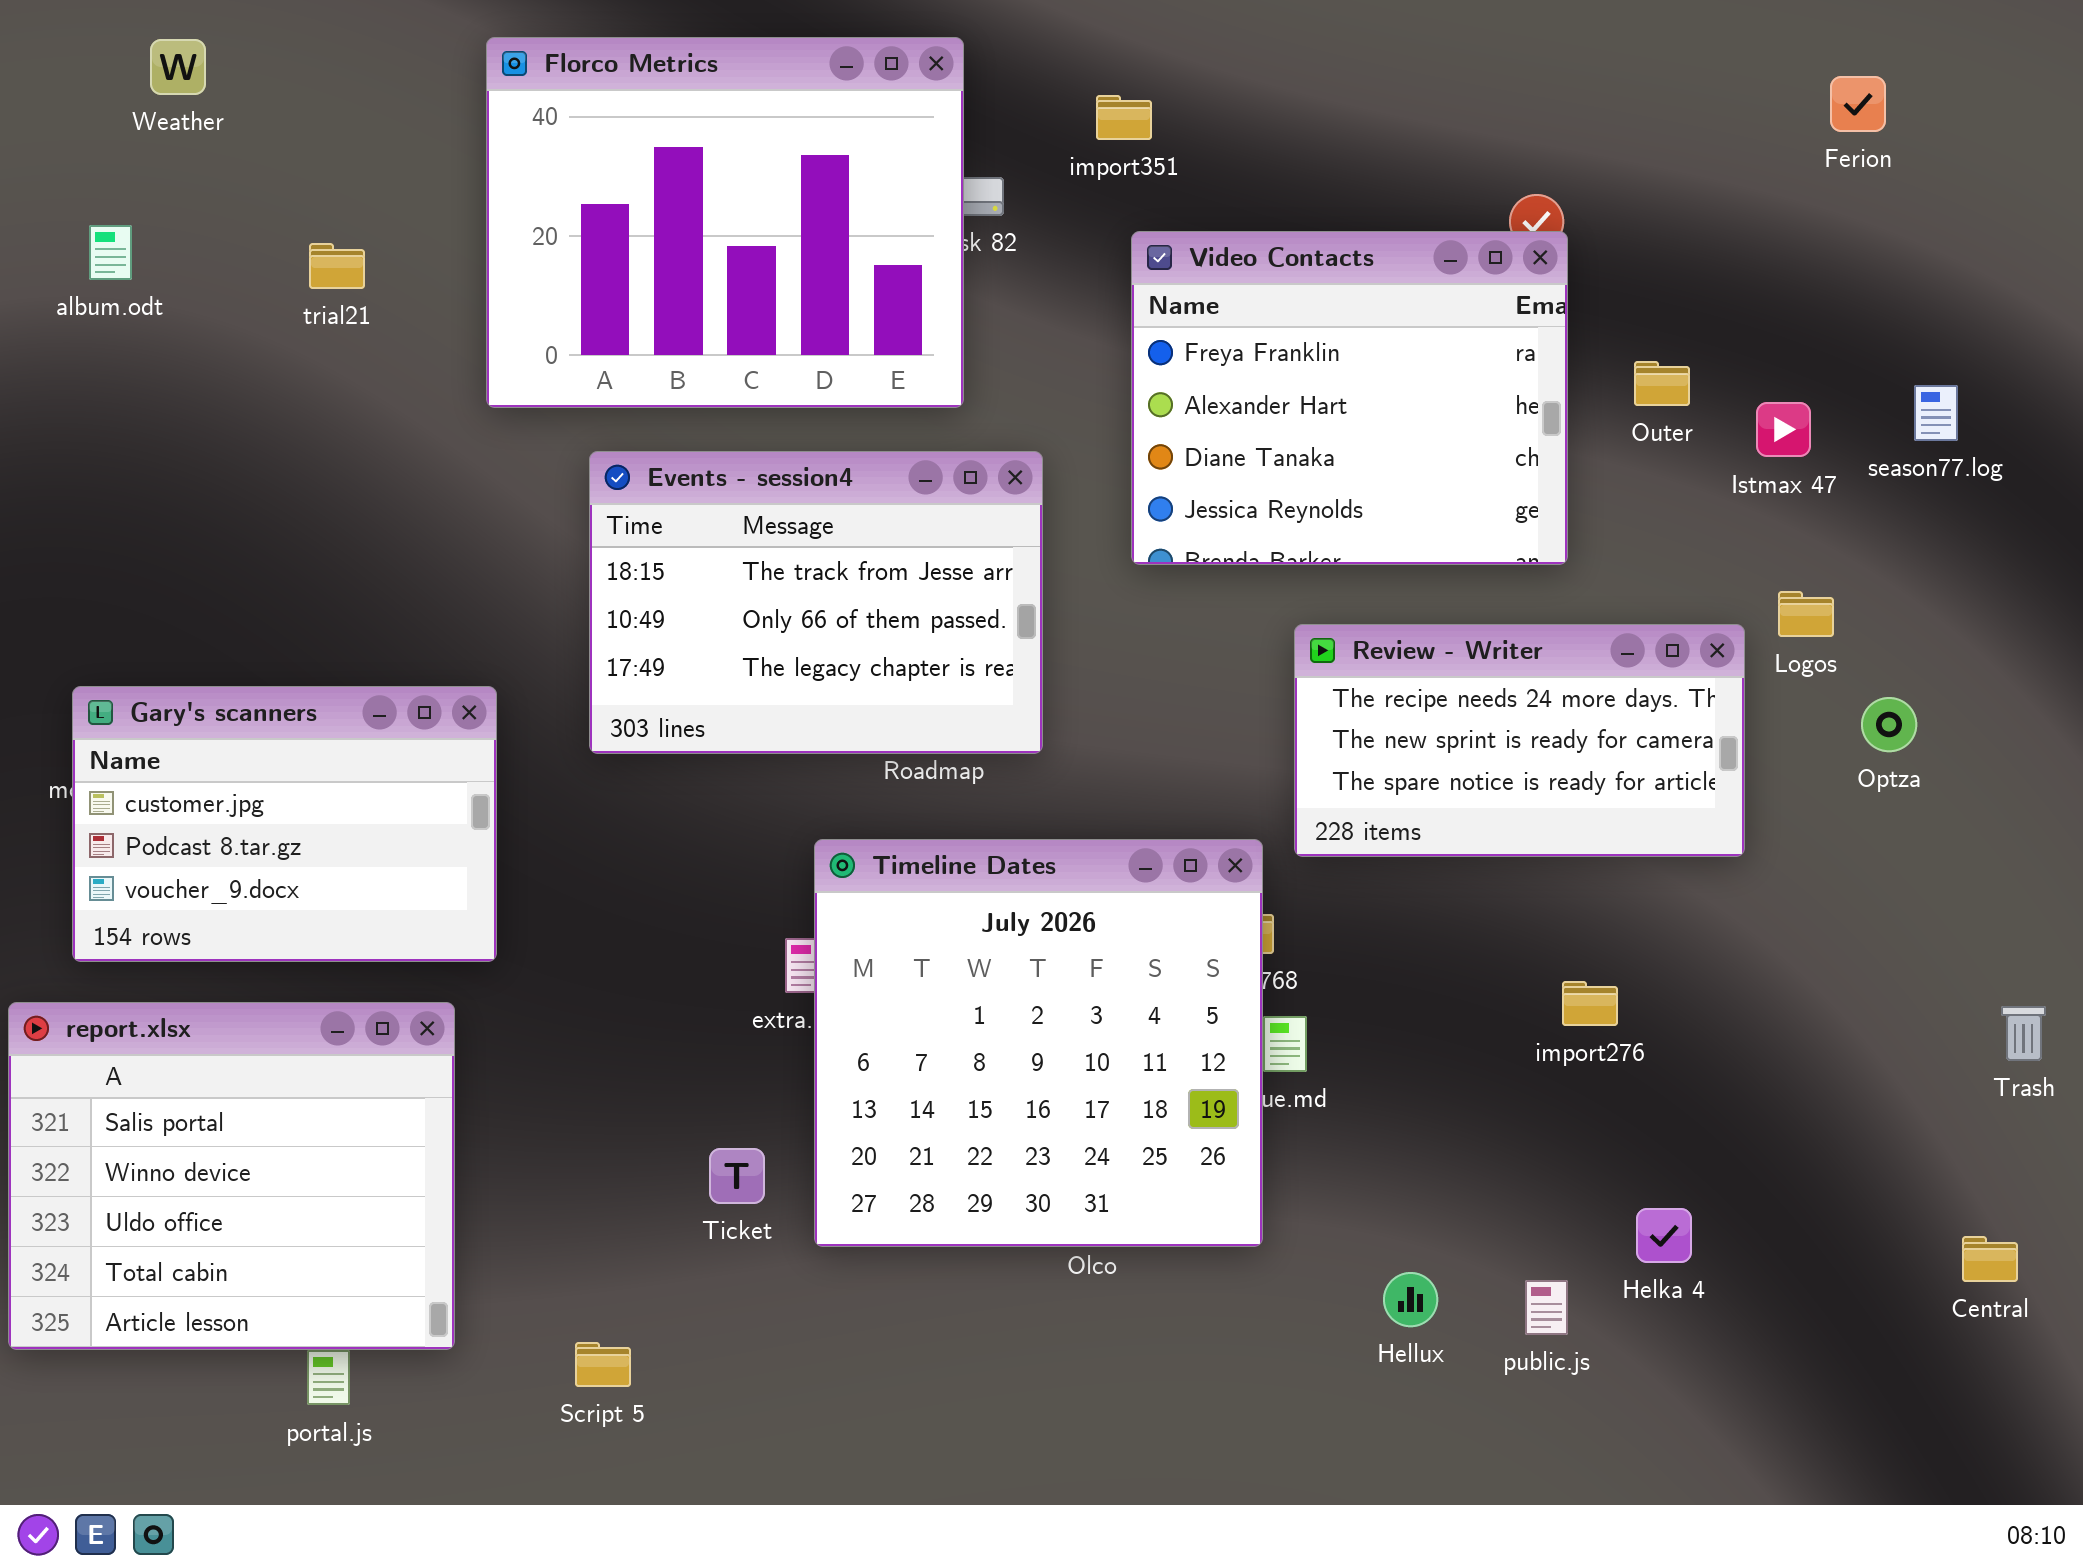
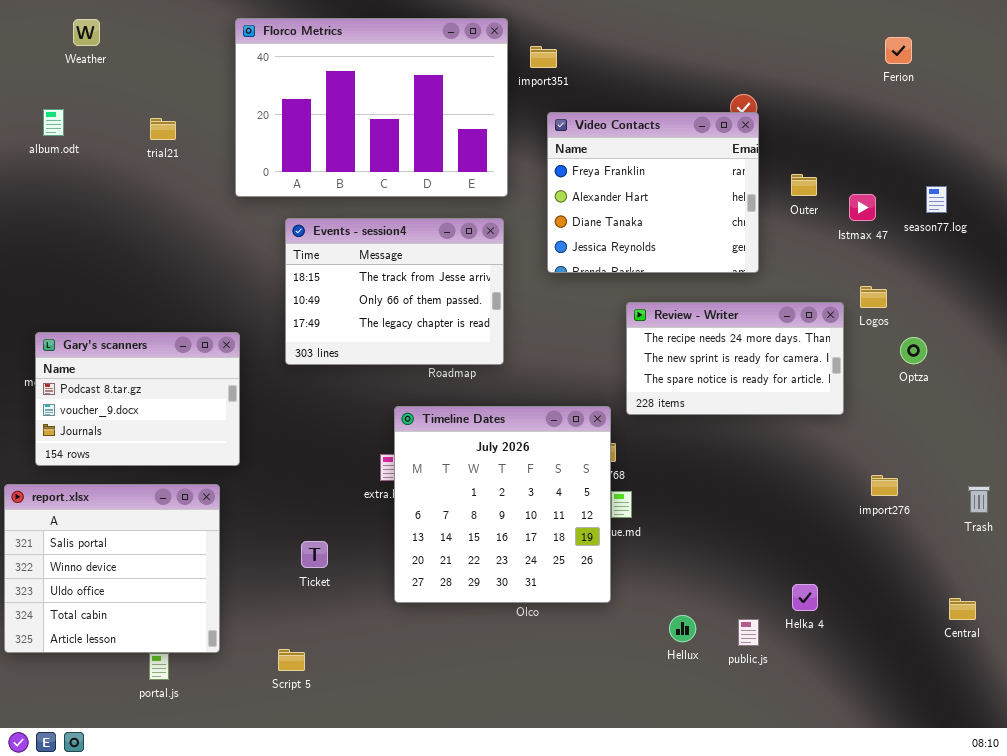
Florco Metrics: [486,37,964,408] -> [235,18,508,197], resized
Gary's scanners: [72,686,497,962] -> [35,332,240,466], scrolled down 1 row
import276: [1562,981,1618,1026] -> [871,475,898,496], moved
Ticket: [709,1148,765,1204] -> [301,541,328,568], moved

